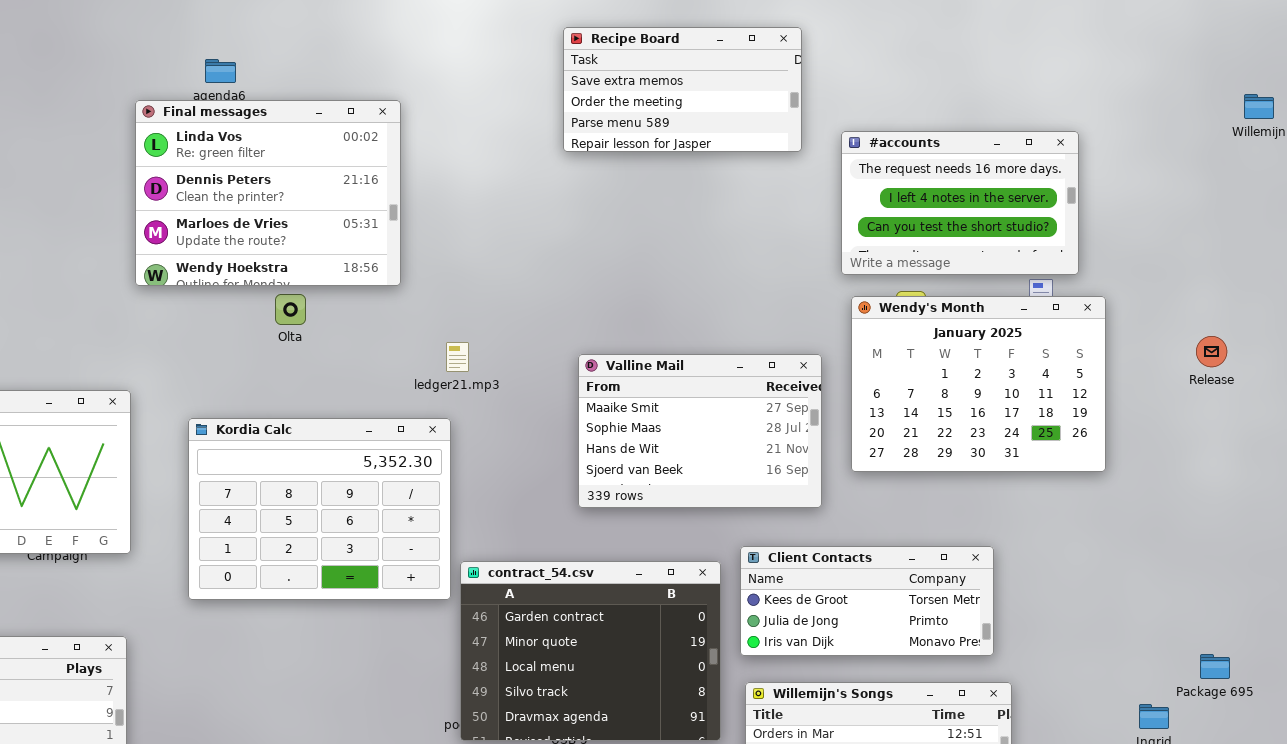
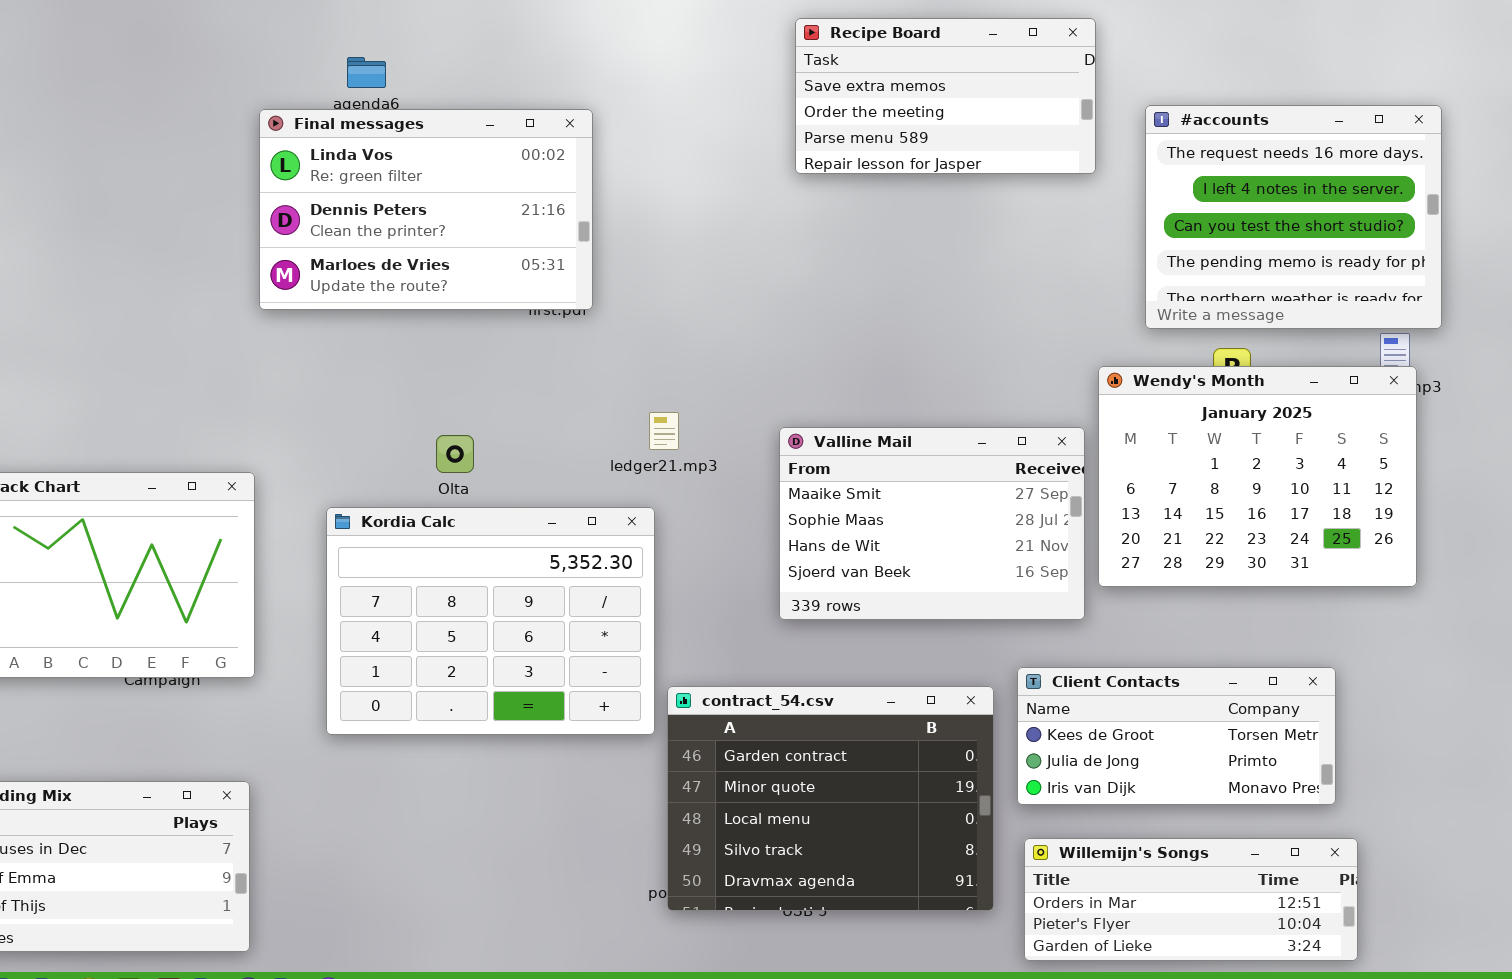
Final messages: [135,100,401,286] -> [259,109,593,310], resized
#accounts: [841,131,1079,275] -> [1145,105,1442,329], resized
Olta: [275,294,306,325] -> [436,435,474,473], moved
Wendy's Month: [851,296,1106,472] -> [1098,366,1417,587], moved
Valline Mail: [578,354,822,508] -> [779,427,1085,620], moved

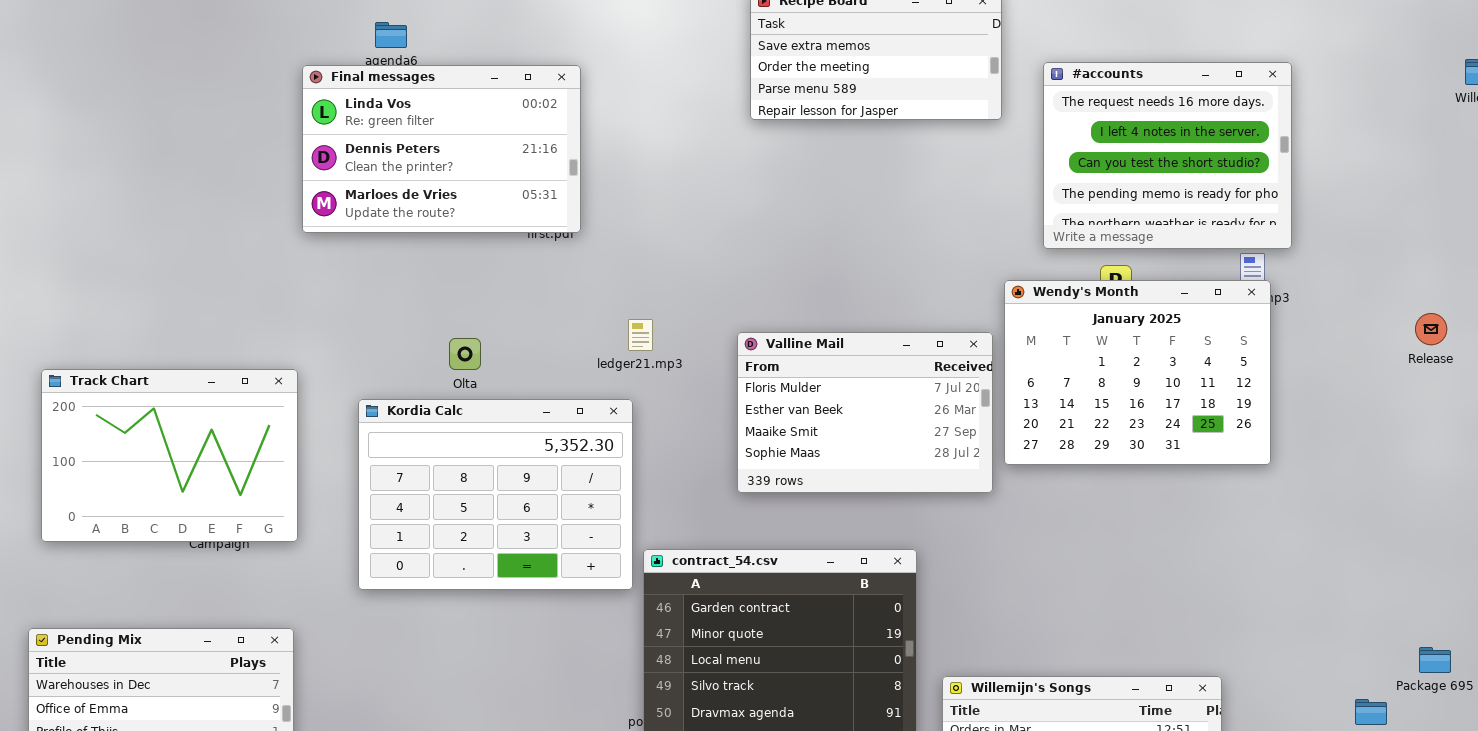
Valline Mail: [779,427,1085,620] -> [737,332,993,493], scrolled up 2 rows
Client Contacts: [1017,667,1336,805] -> none, closed

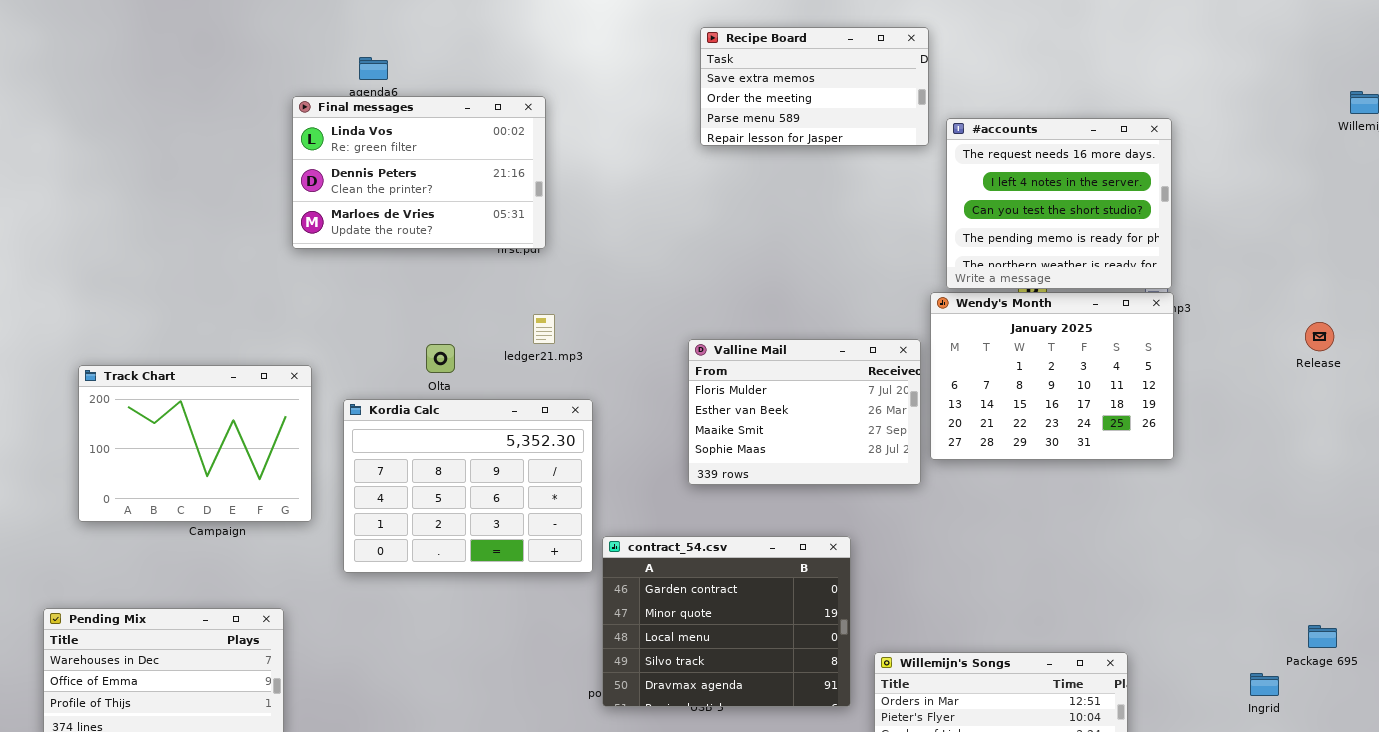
#accounts: [1043,62,1292,249] -> [946,118,1172,289], moved
ledger21.mp3: [628,319,653,351] -> [533,314,555,344], moved
Track Chart: [41,369,298,542] -> [78,365,312,522], moved

